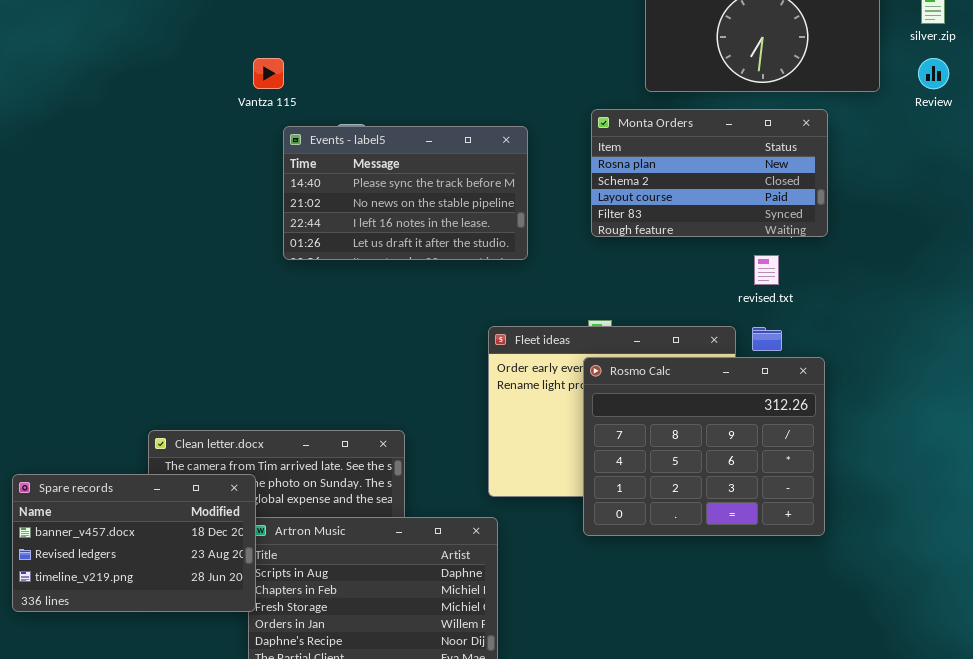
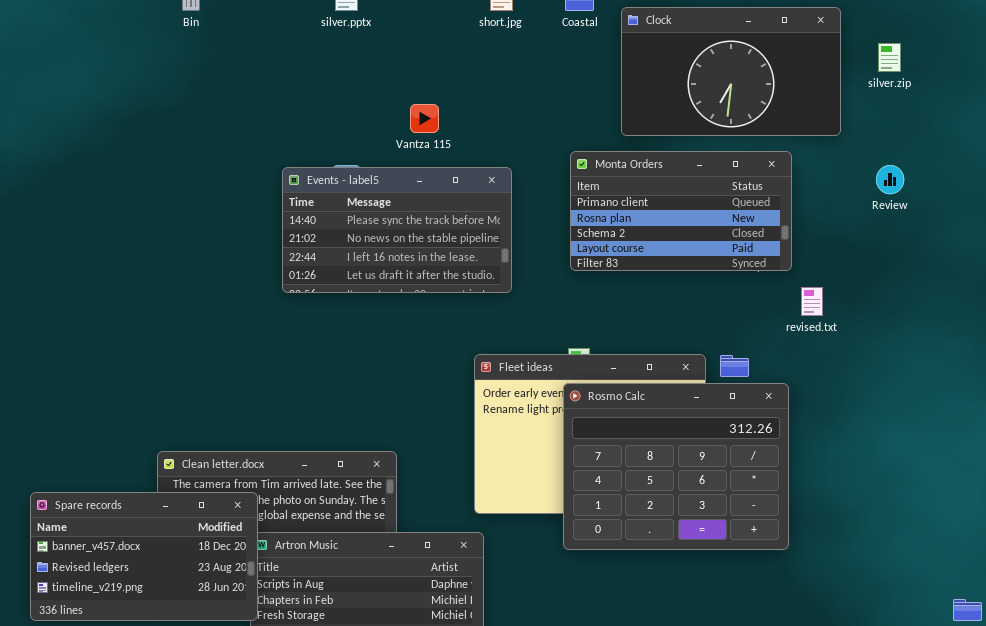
Vantza 115: [253,58,284,89] -> [410,104,439,133], moved
Review: [918,58,949,89] -> [876,165,904,194], moved
Monta Orders: [591,109,828,237] -> [570,151,792,271], scrolled up 1 row
revised.txt: [754,255,779,285] -> [801,287,823,316], moved

